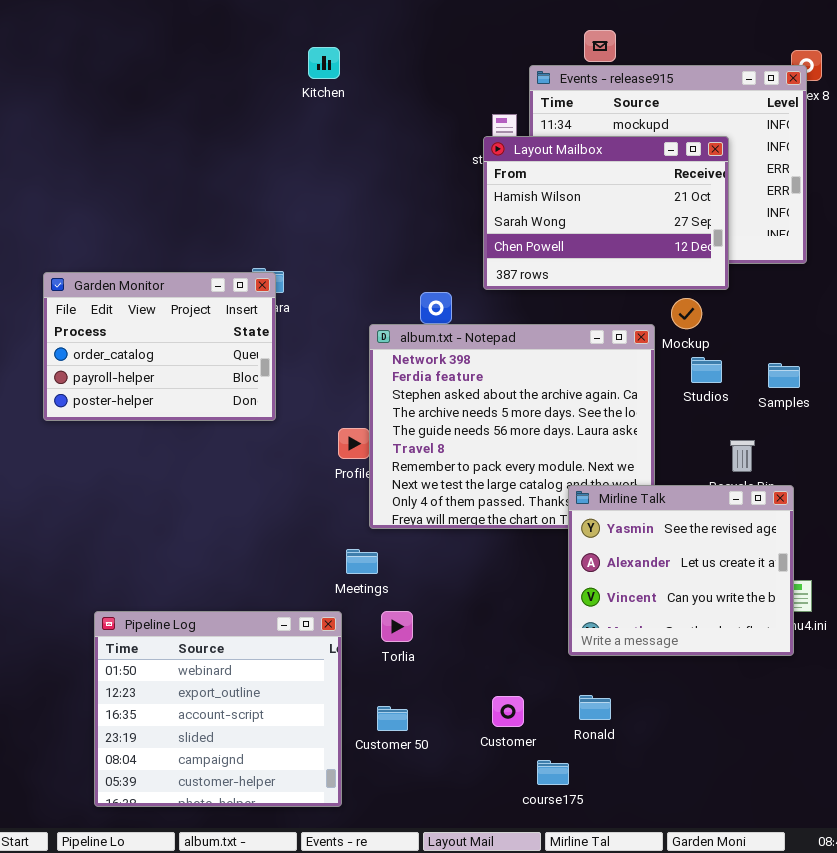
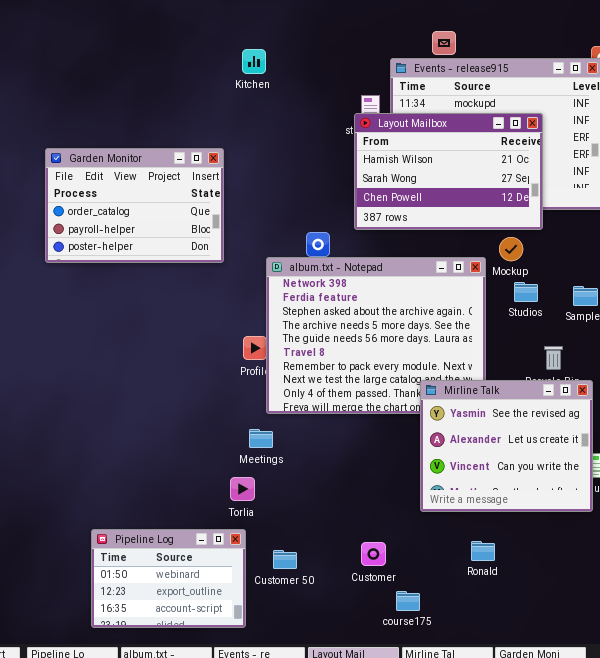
Kitchen: [308,47,340,79] -> [242,49,266,74], moved
Garden Monitor: [43,272,276,421] -> [45,148,224,263], moved
Pipeline Log: [94,611,342,807] -> [91,529,246,628], resized
Torlia: [381,611,413,642] -> [230,477,255,501], moved
Ronald: [579,695,611,720] -> [471,541,495,561], moved

